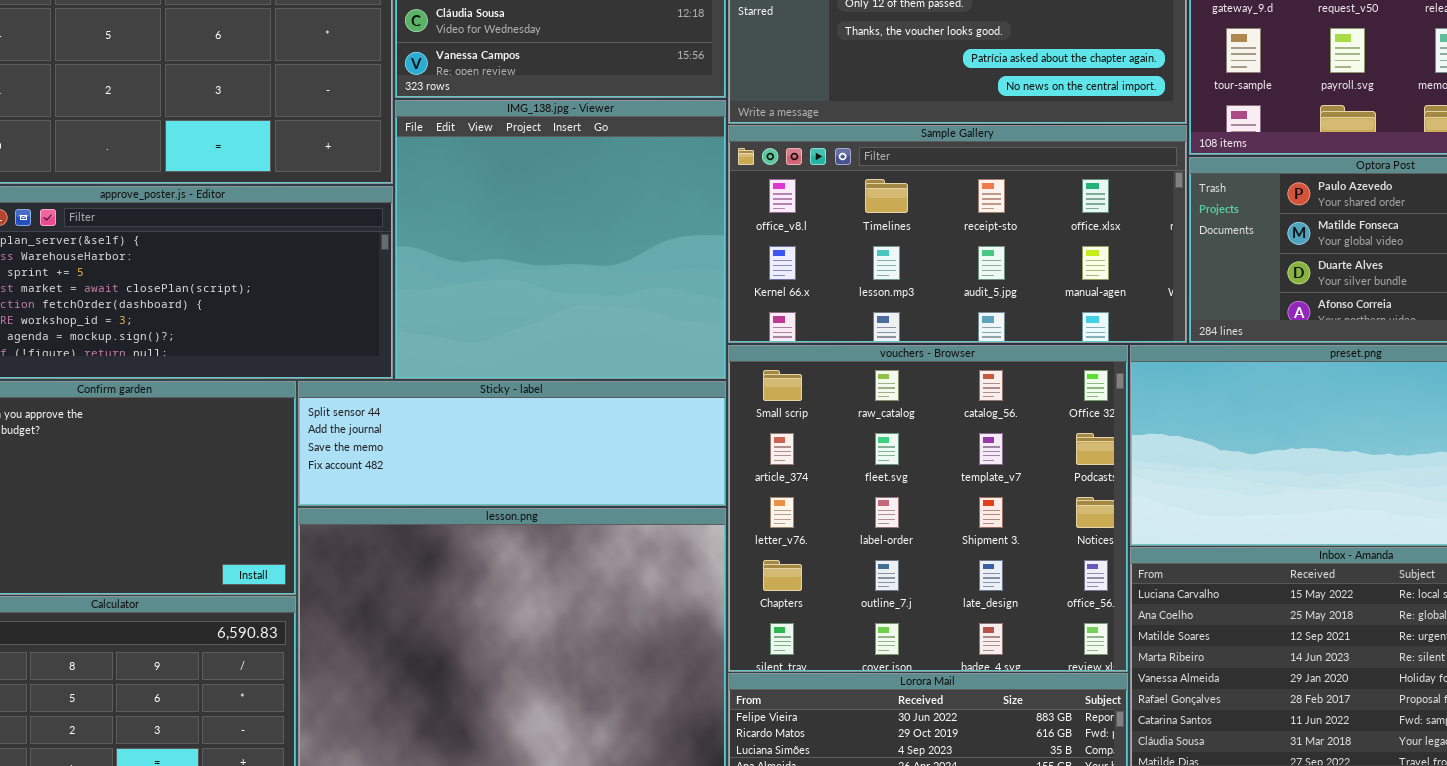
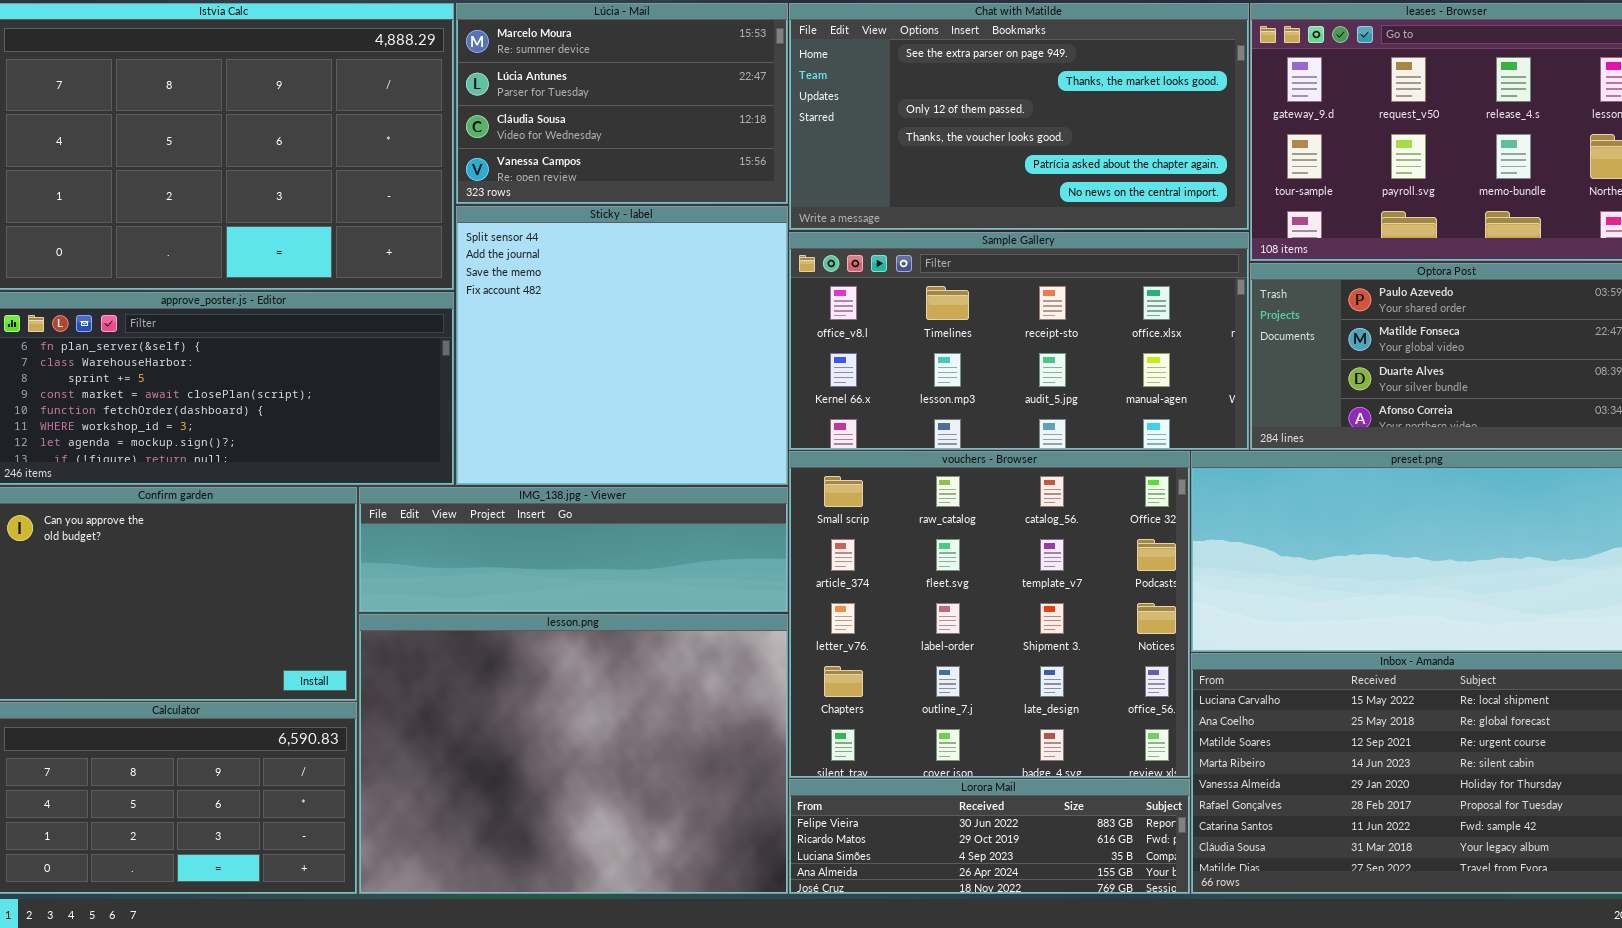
IMG_138.jpg - Viewer: [395,100,726,379] -> [359,487,788,612], moved, resized
Sticky - label: [298,381,726,506] -> [456,206,788,485], moved, resized

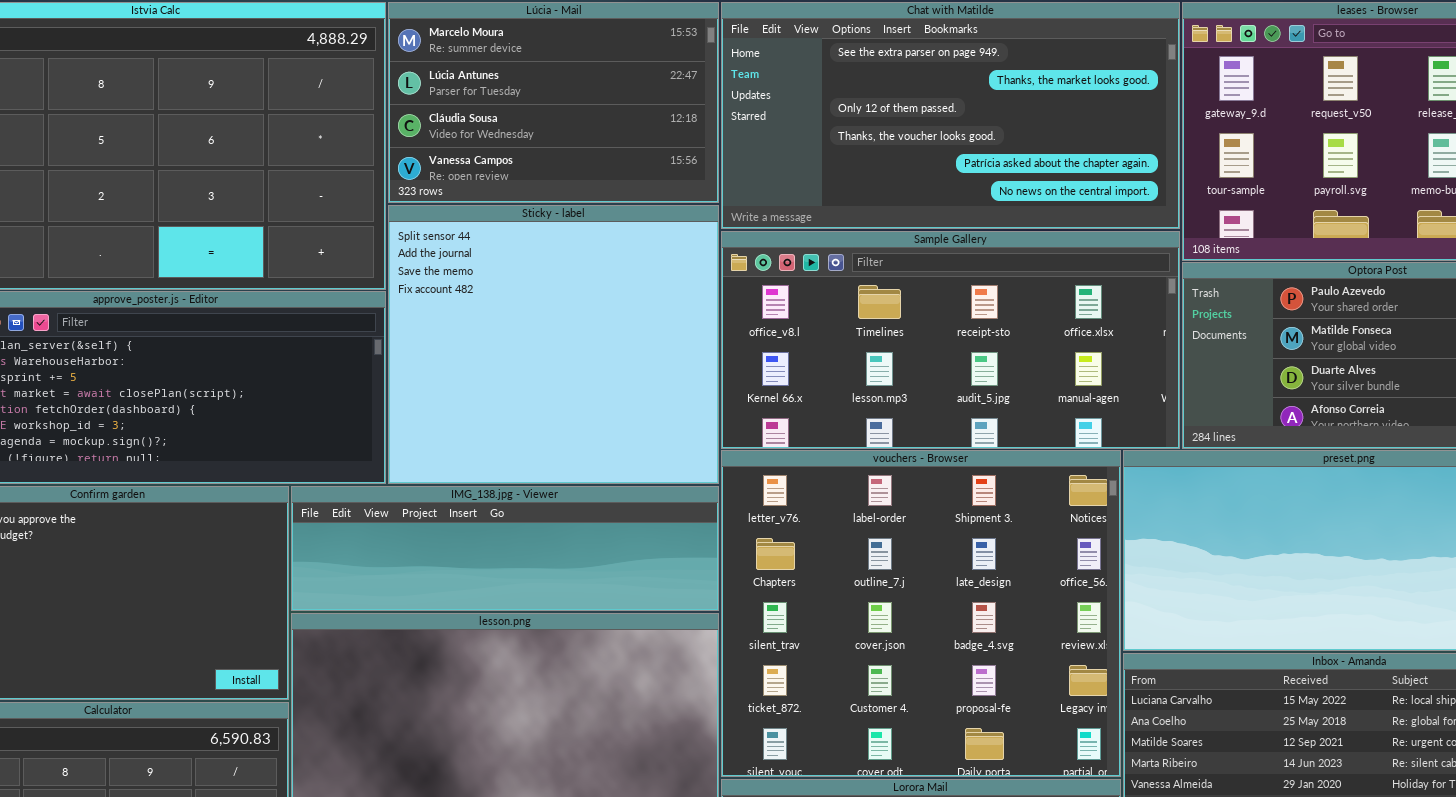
vouchers - Browser: [789,451,1190,778] -> [721,450,1121,777], scrolled down 2 rows

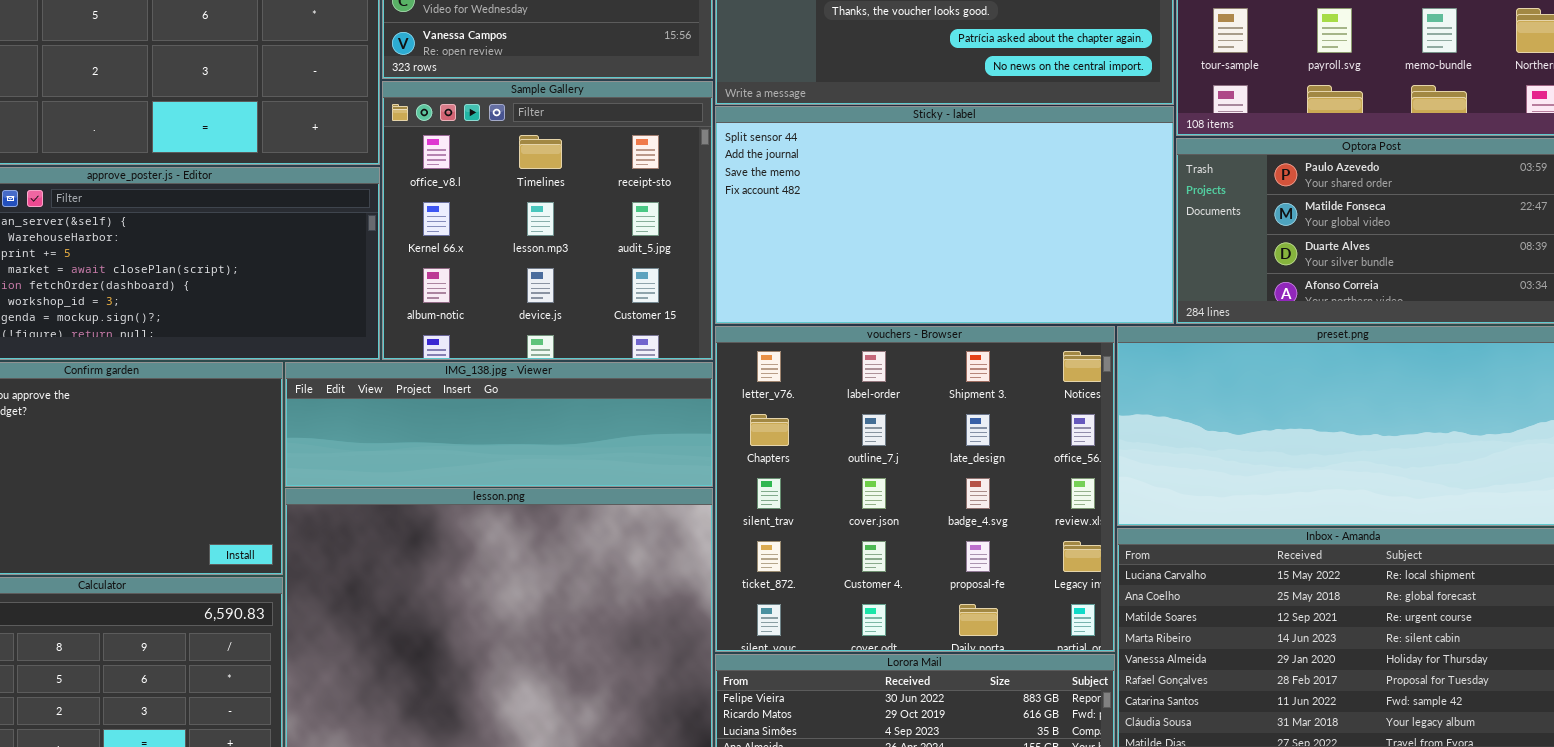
Sticky - label: [388,205,719,484] -> [715,106,1174,324], moved, resized
Sample Gallery: [721,231,1180,449] -> [382,81,713,360], moved, resized

